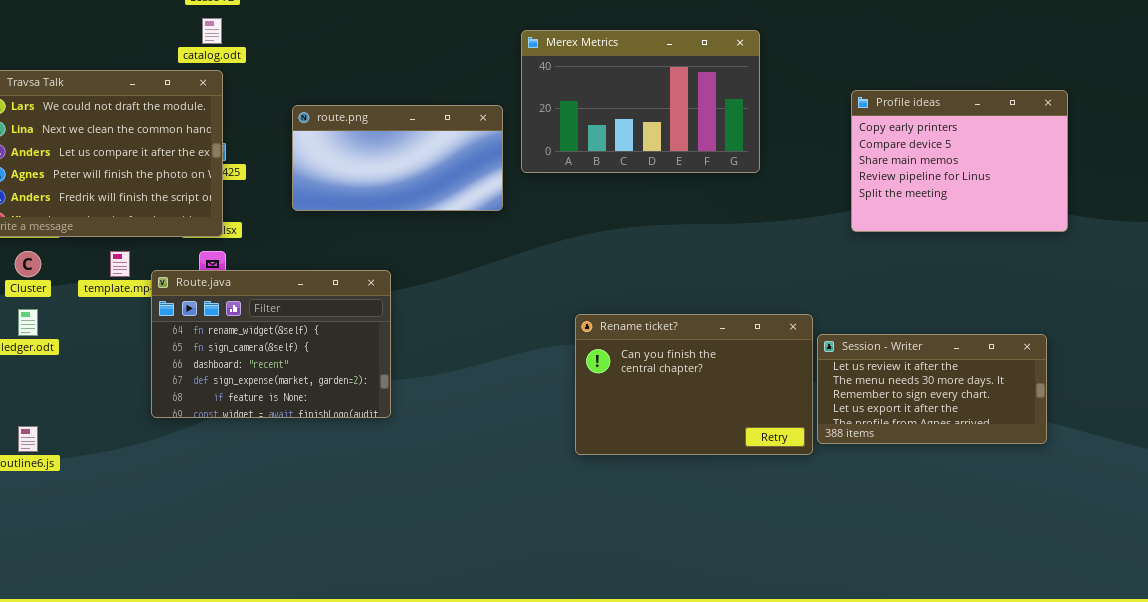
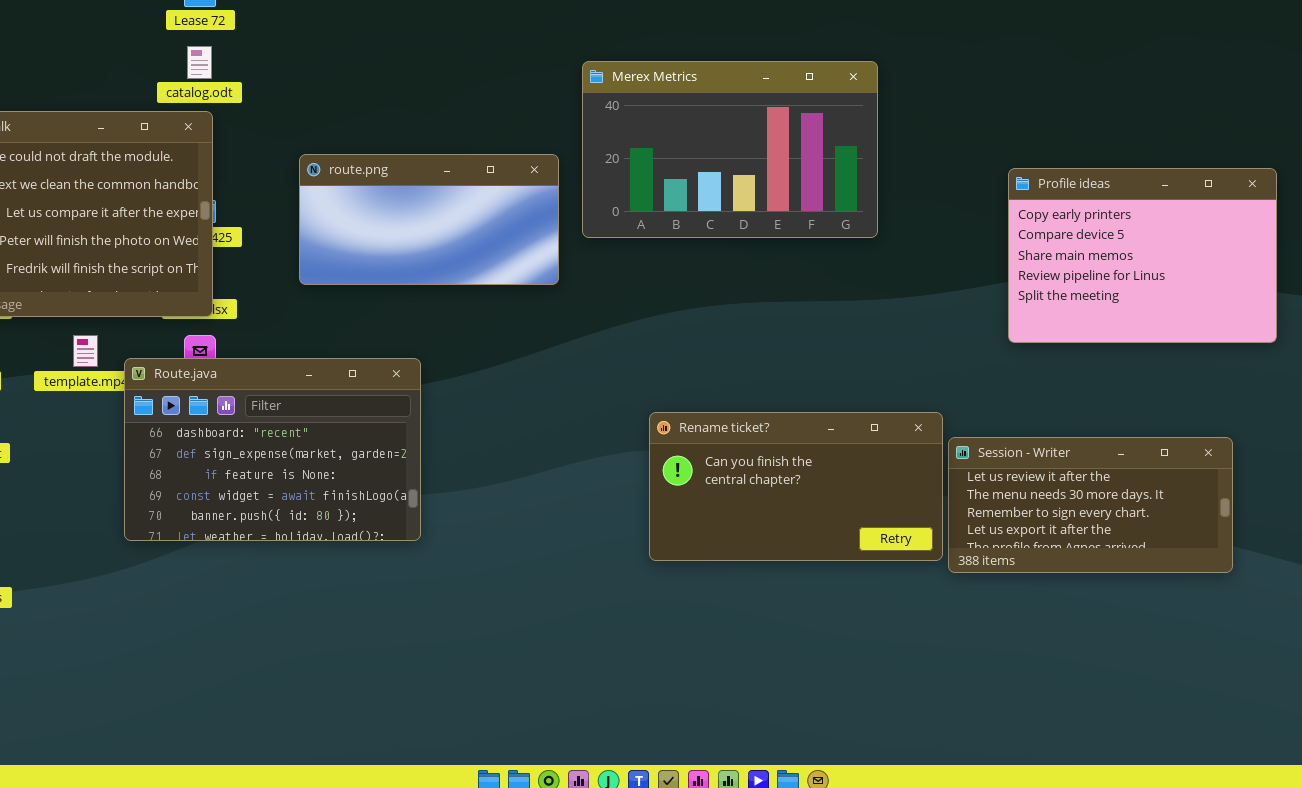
Profile ideas: [851,90,1068,232] -> [1008,168,1277,343], moved
Route.java: [151,270,391,418] -> [124,358,421,541], scrolled down 2 rows
Rename ticket?: [575,314,813,455] -> [649,412,943,561], resized

